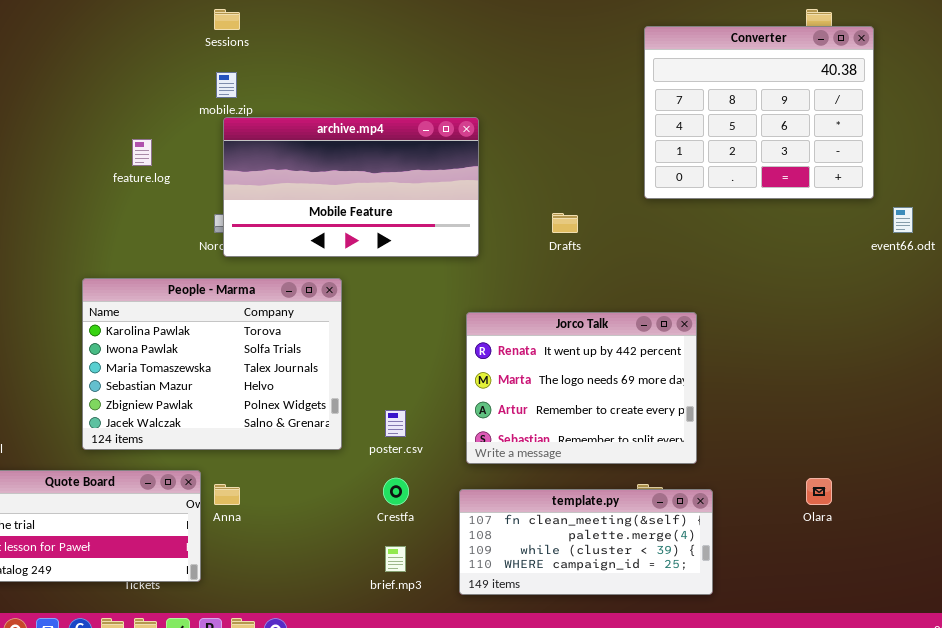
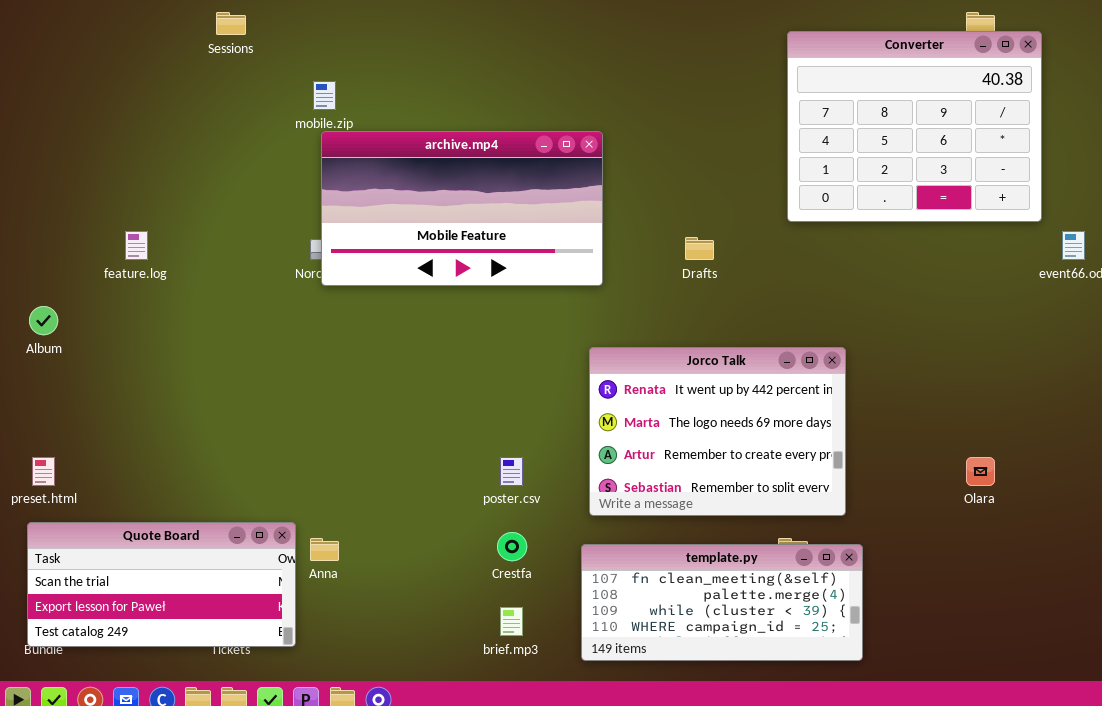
Sessions: [214,9,240,30] -> [216,12,246,35], moved
feature.log: [132,139,152,166] -> [125,231,148,260], moved
People - Marma: [82,278,342,450] -> none, closed
Olara: [806,478,832,505] -> [966,457,995,486], moved

